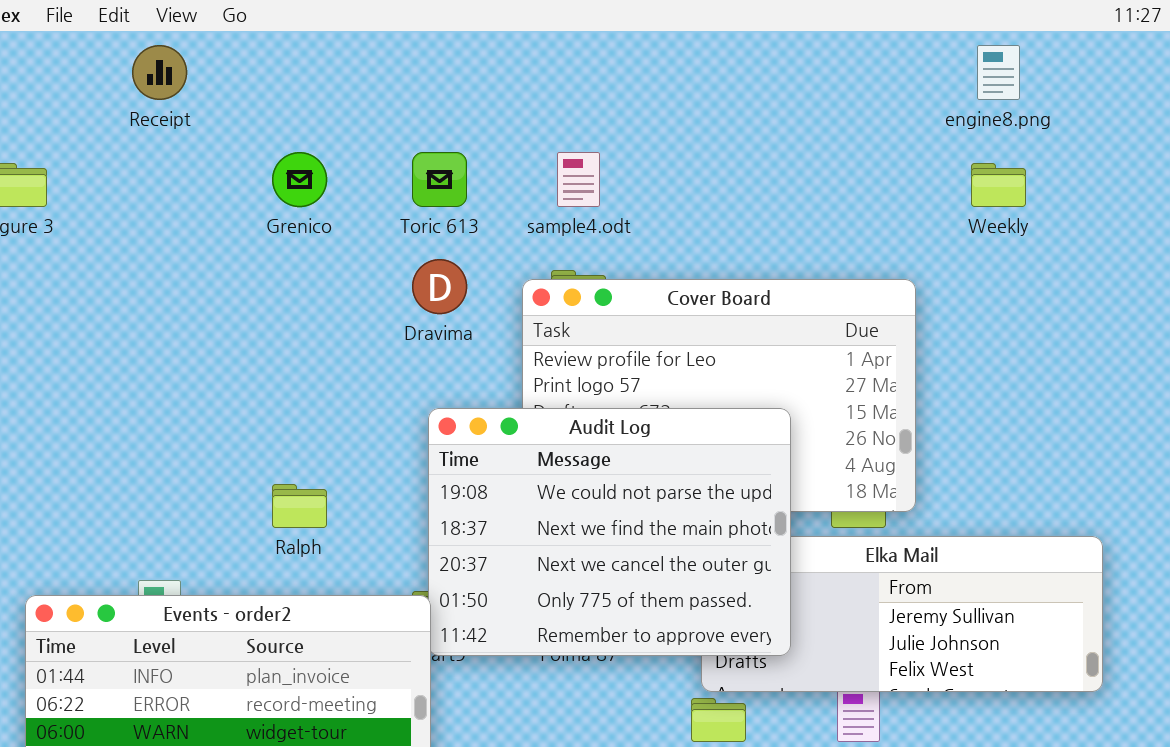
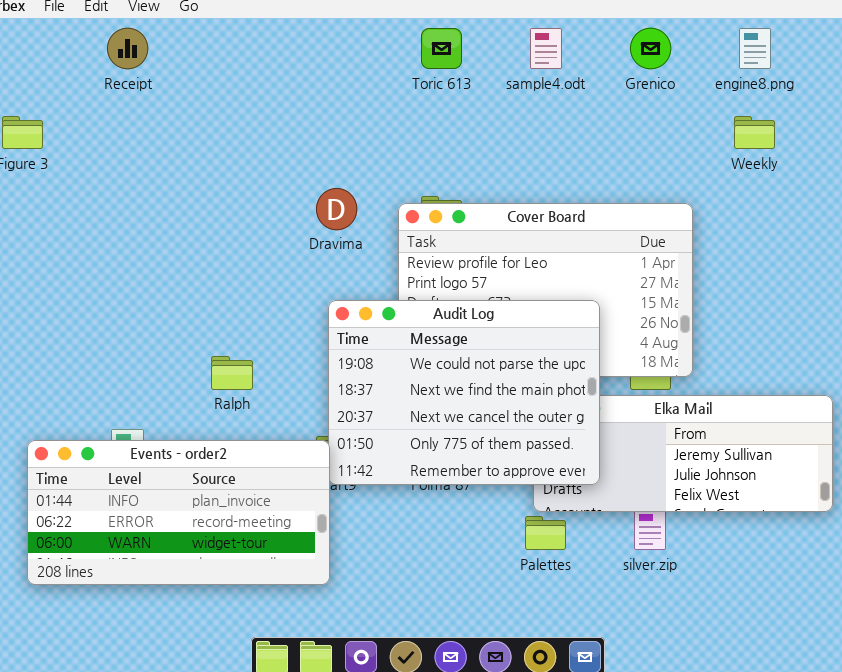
Grenico: [272,152,327,207] -> [630,28,671,69], moved
Toric 613: [412,152,467,207] -> [421,28,462,69], moved
sample4.odt: [557,152,600,207] -> [530,28,562,69], moved

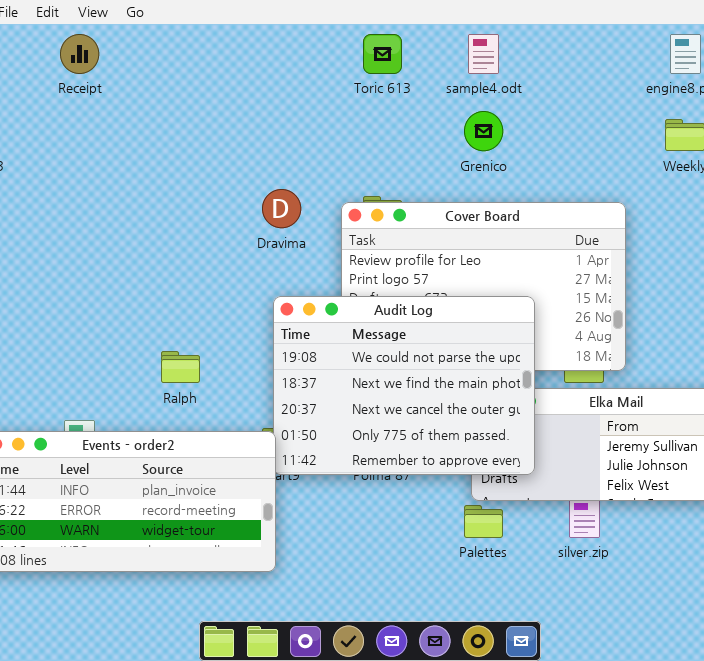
Grenico: [630,28,671,69] -> [464,111,503,151], moved

